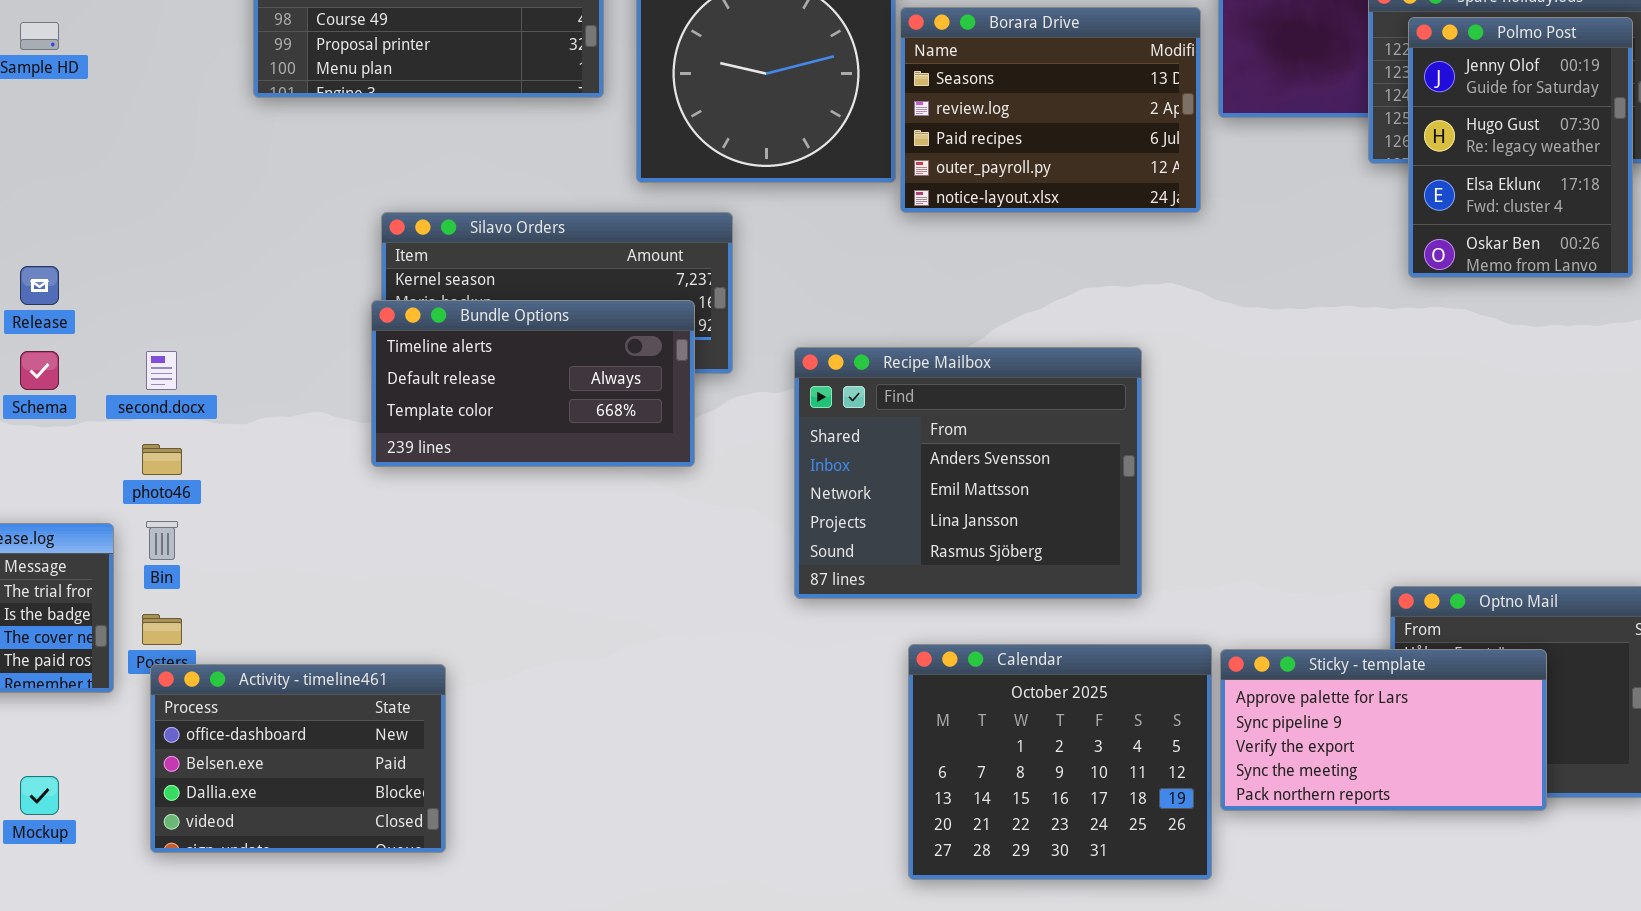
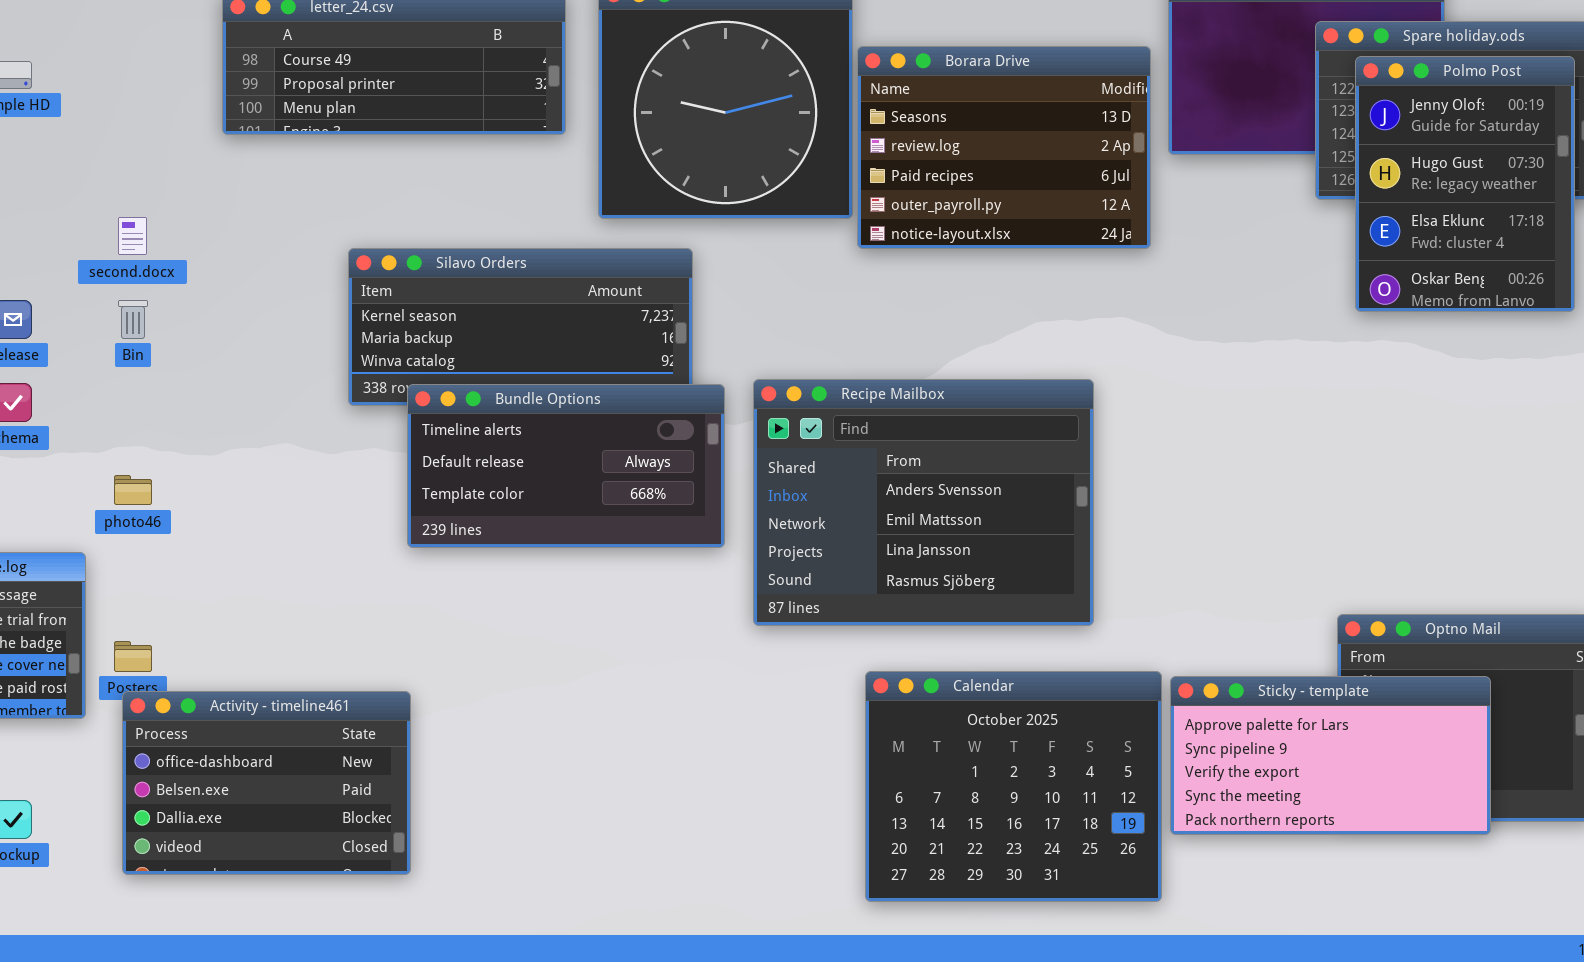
Bundle Options: [371,300,695,467] -> [407,384,725,548], moved
second.docx: [146,351,177,390] -> [118,217,147,255], moved
Bin: [146,521,178,560] -> [118,300,148,339], moved

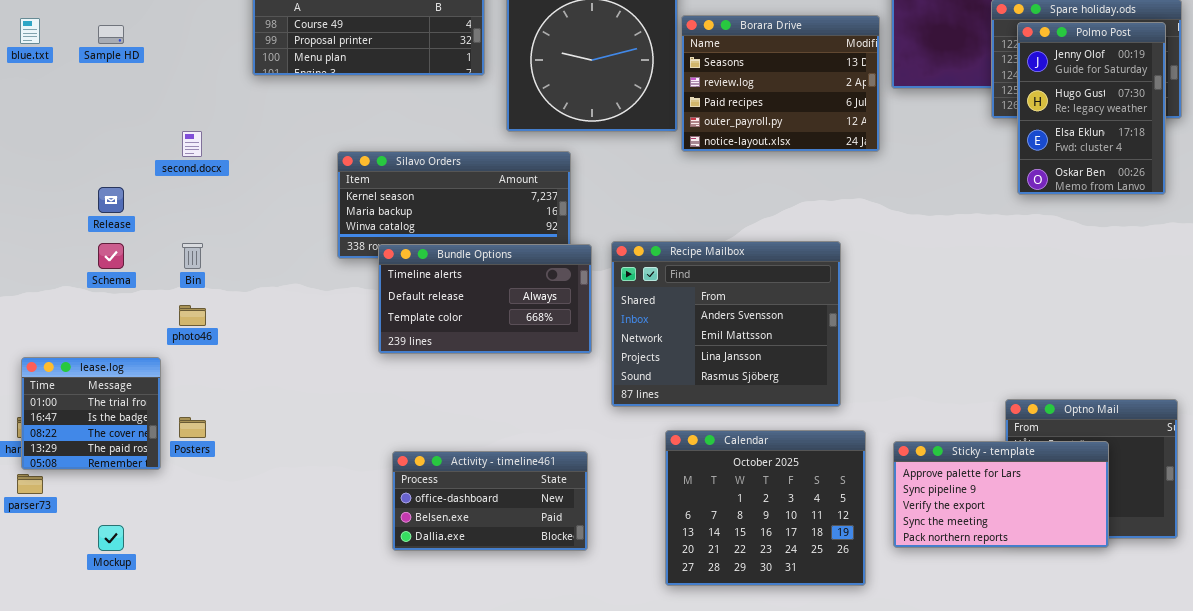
Bin: [118,300,148,339] -> [182,243,203,269], moved
Calendar: [865,671,1162,902] -> [665,430,866,586], moved
Activity - timeline461: [122,691,411,875] -> [392,451,588,551], moved, resized

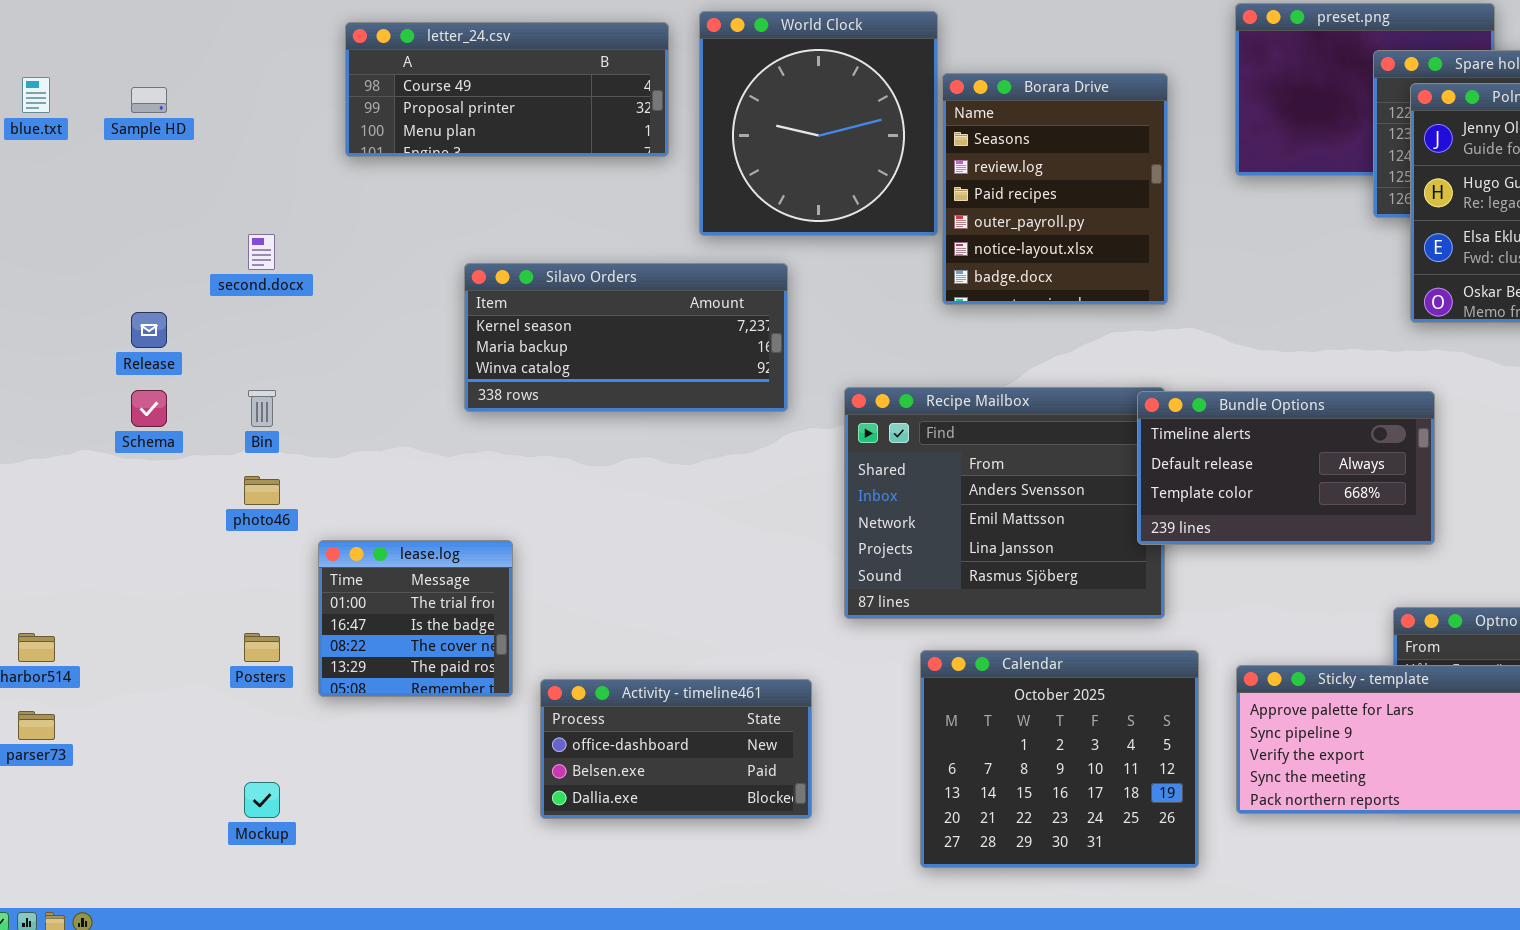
Borara Drive: [681,15,880,152] -> [942,73,1168,305], resized
Bundle Options: [378,244,592,354] -> [1137,391,1435,545], moved
lease.log: [21,357,161,470] -> [318,540,513,697], moved
Mockup: [98,525,124,551] -> [244,782,280,818], moved

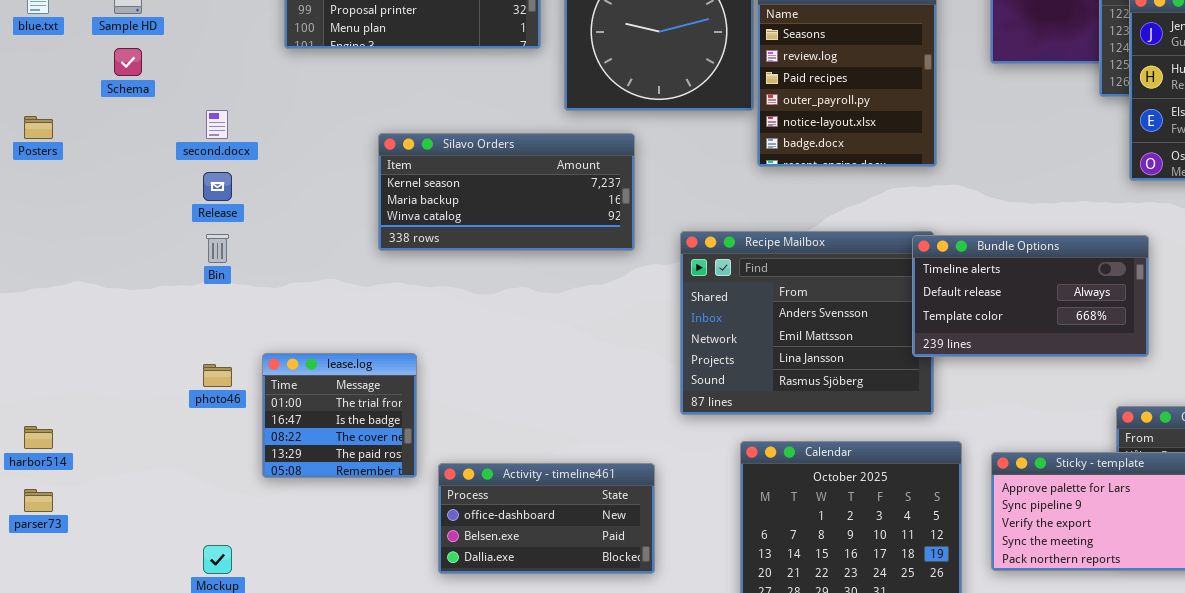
Release: [131,312,167,348] -> [203,172,232,201], moved
Schema: [131,390,167,427] -> [114,48,142,76], moved
photo46: [244,476,280,505] -> [203,364,232,387], moved
Posters: [244,633,280,662] -> [24,116,53,139], moved

